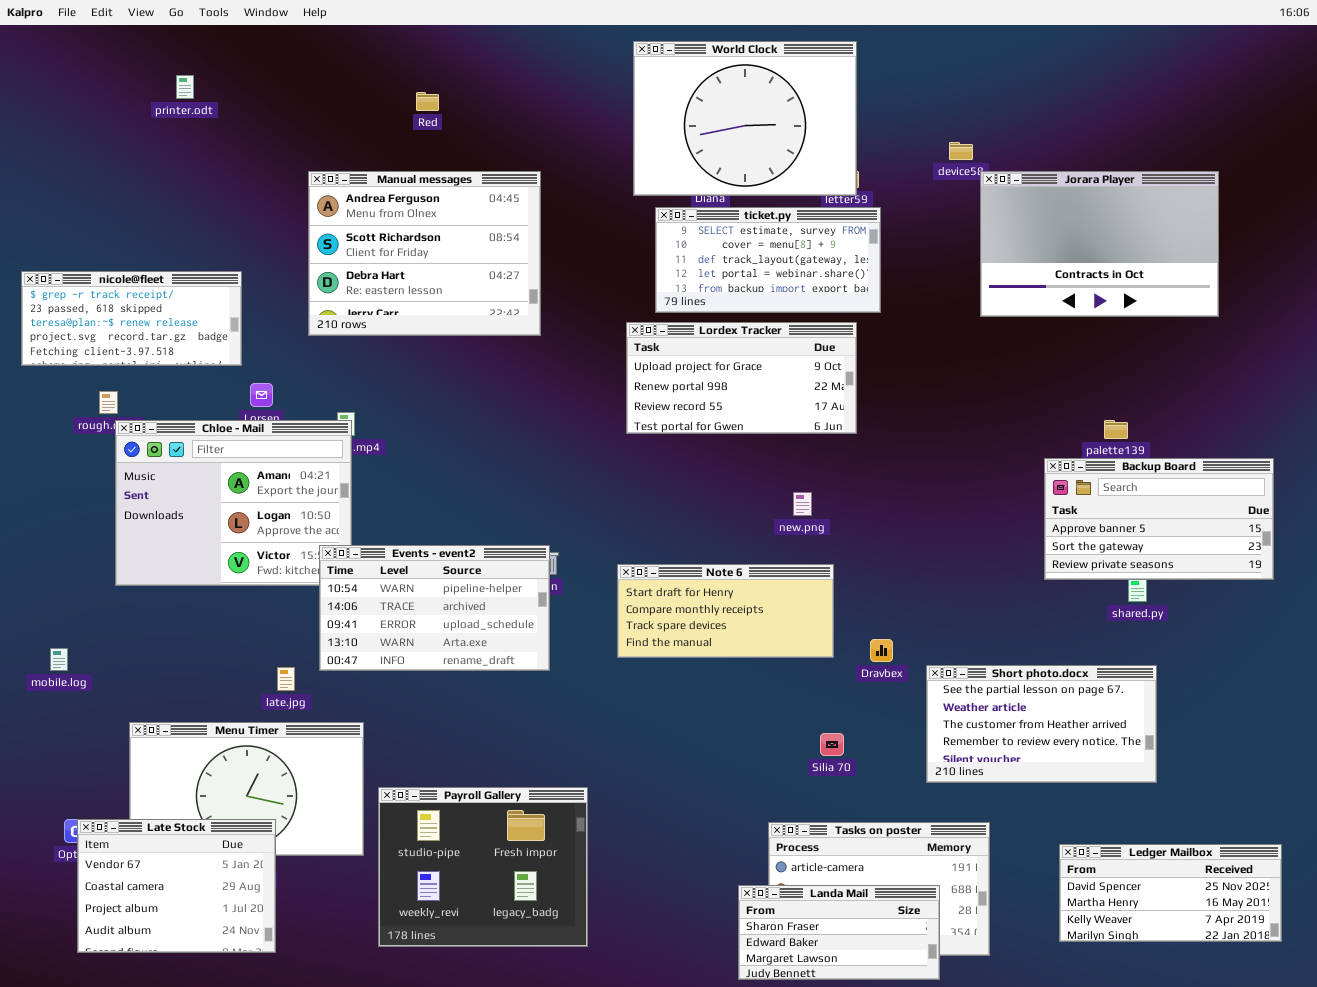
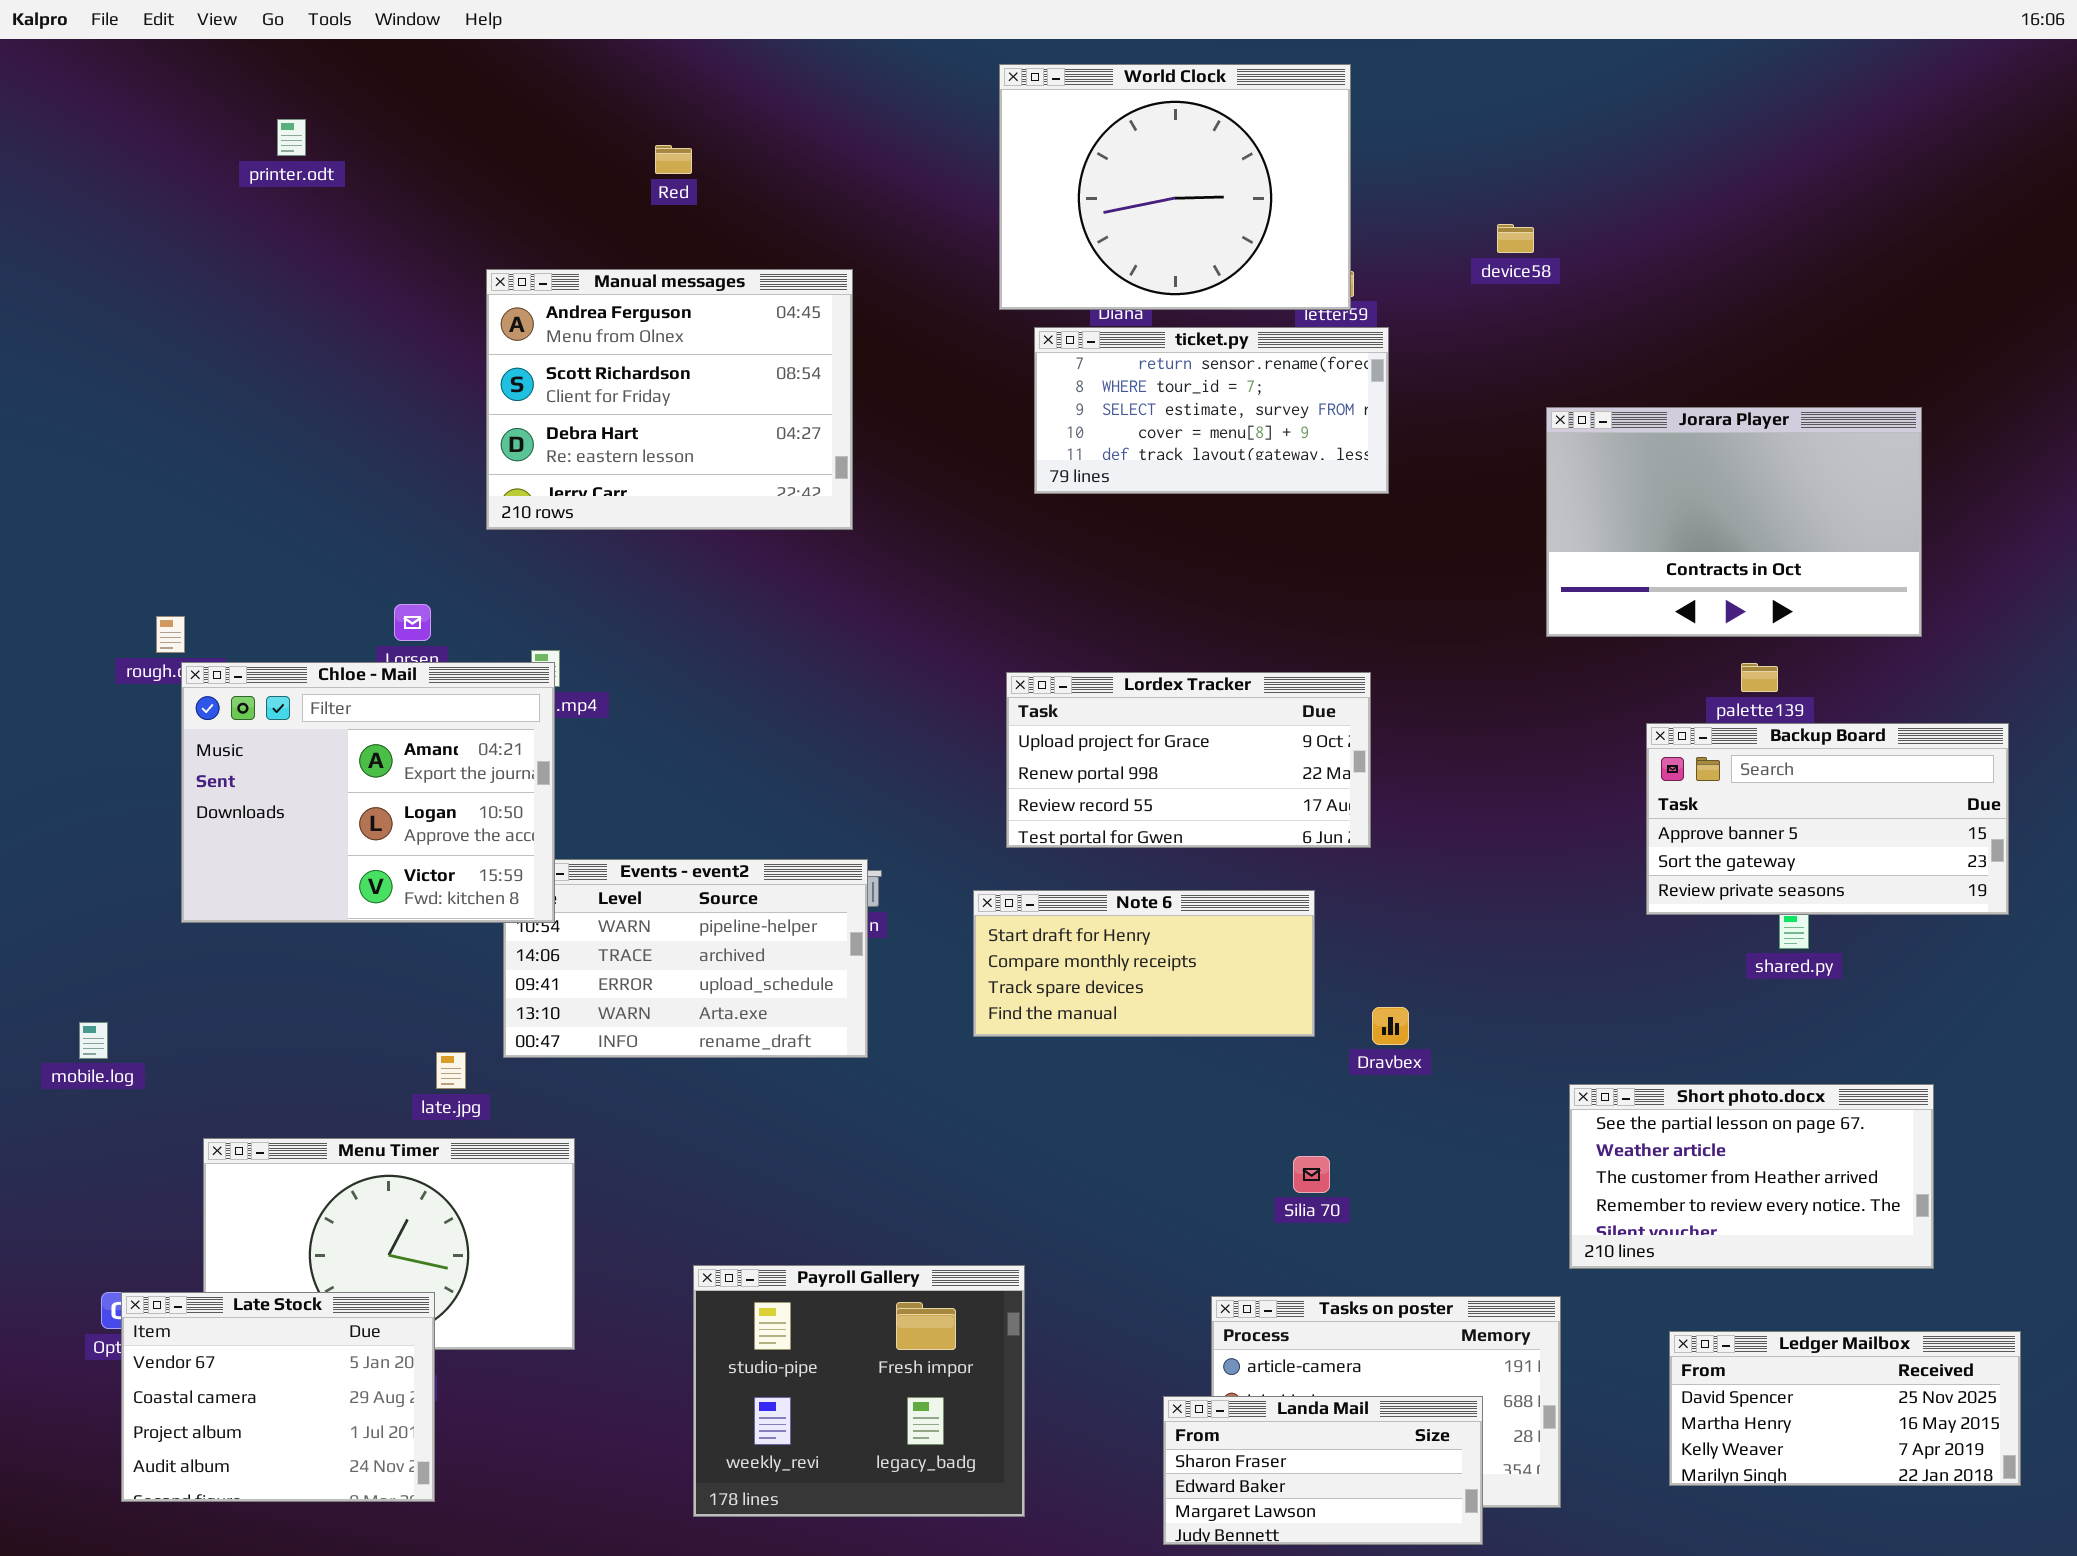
Jorara Player: [980,171,1219,317] -> [1546,407,1922,637], moved
ticket.py: [655,207,881,313] -> [1034,327,1389,494], scrolled up 2 rows
nicole@fleet: [21,271,242,366] -> none, closed
Lordex Tracker: [626,322,857,434] -> [1006,672,1371,848], moved
Chloe - Mail: [115,420,352,586] -> [181,662,555,923], raised
Short photo.docx: [926,665,1157,783] -> [1569,1084,1934,1269], moved
Payroll Gallery: [378,787,588,947] -> [693,1265,1025,1517], moved

